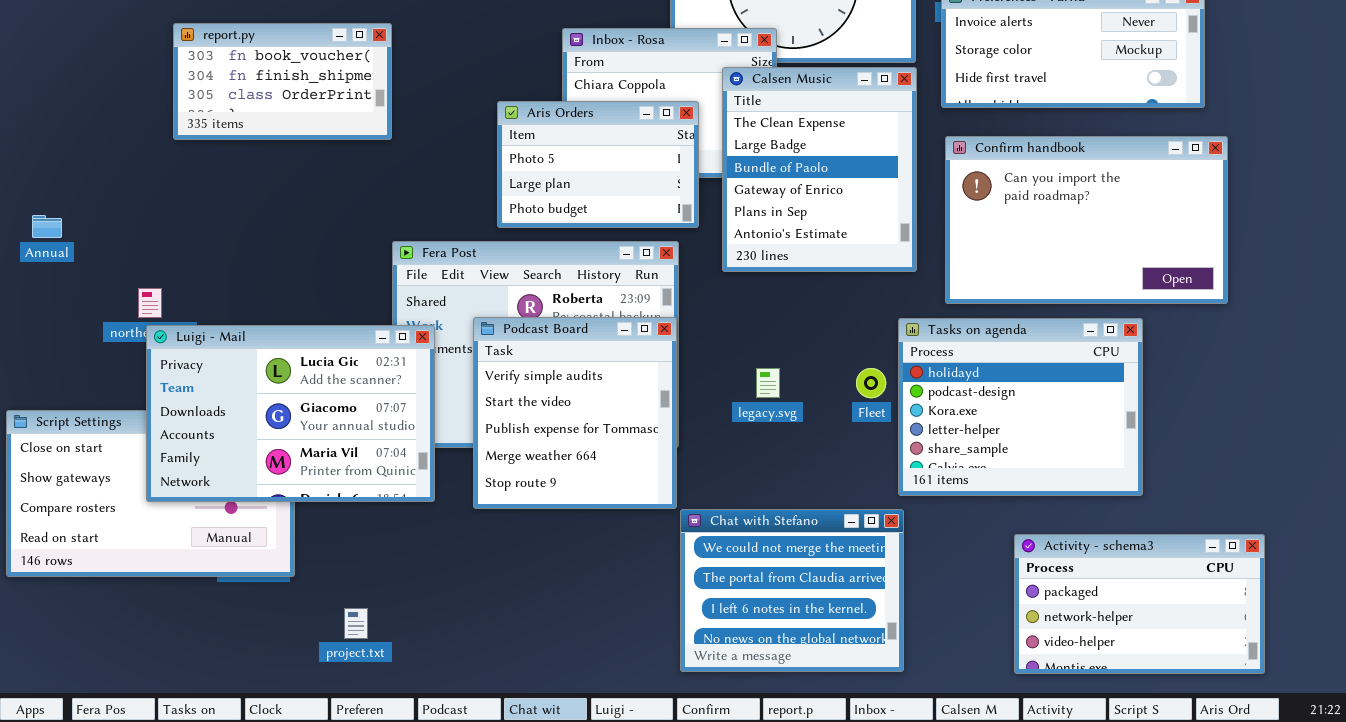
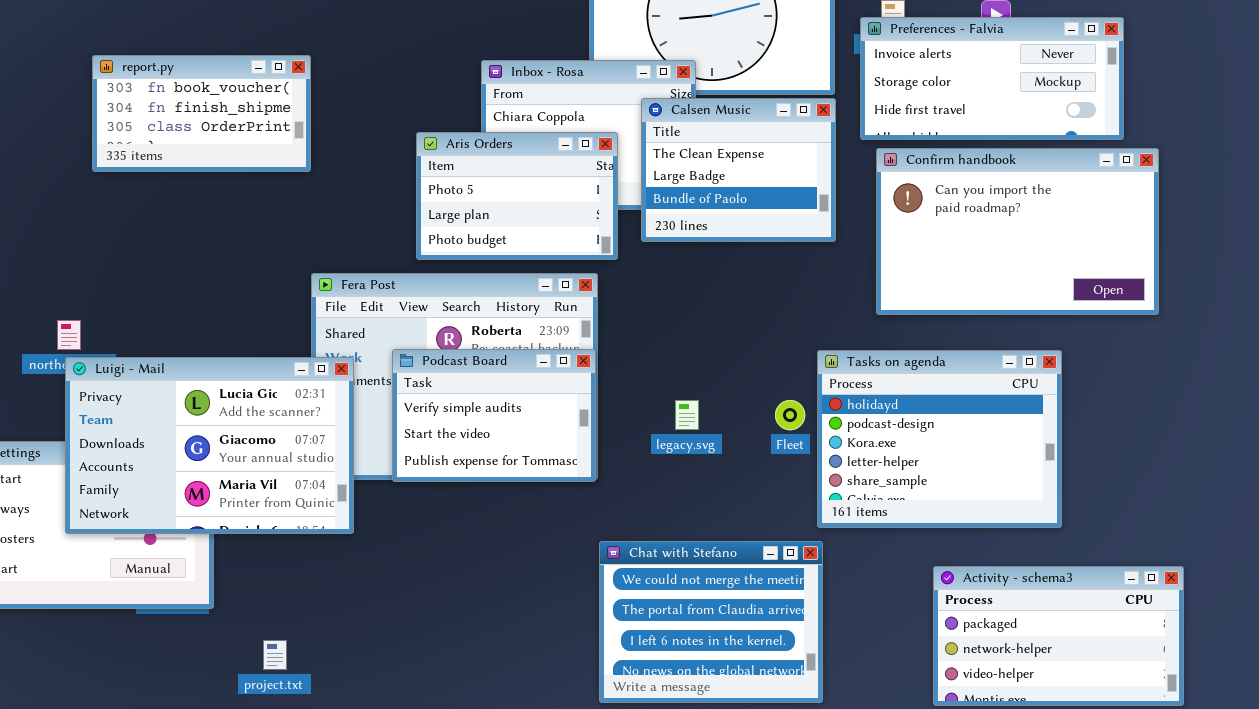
Calsen Music: [722,67,917,272] -> [641,98,836,242], resized
Confirm handbook: [945,136,1228,304] -> [876,148,1159,315], moved
Podcast Board: [473,317,677,509] -> [392,349,596,482], resized

